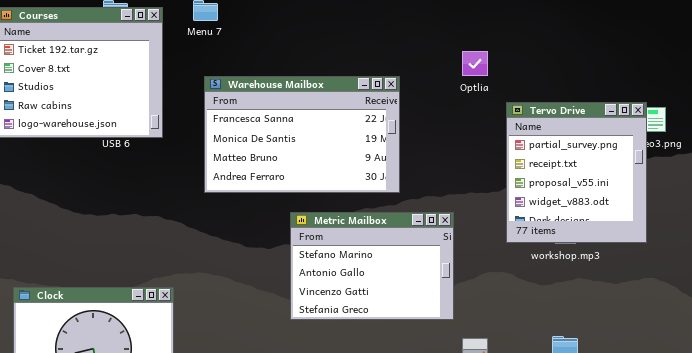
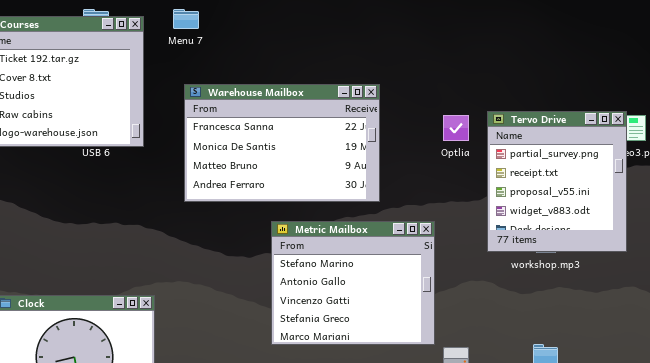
Optlia: [462,51,488,76] -> [443,115,469,141], moved
Metric Mailbox: [290,212,454,320] -> [271,221,435,345], resized

